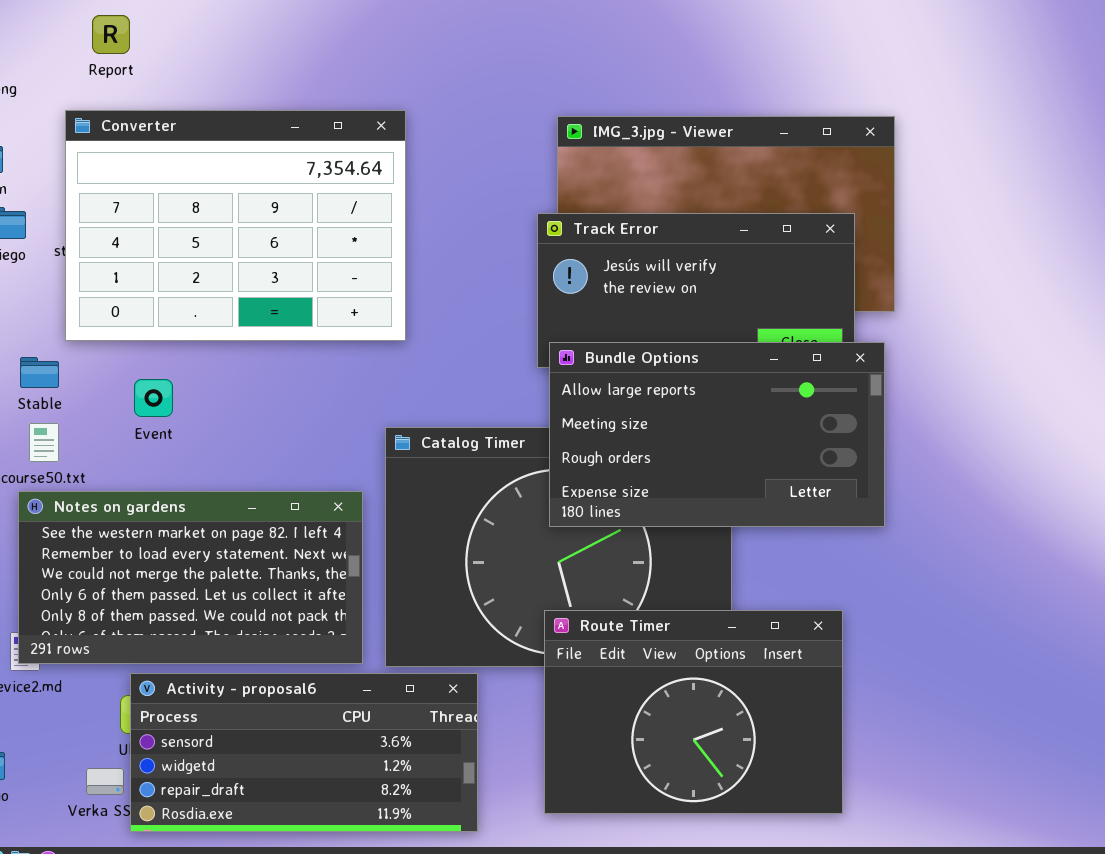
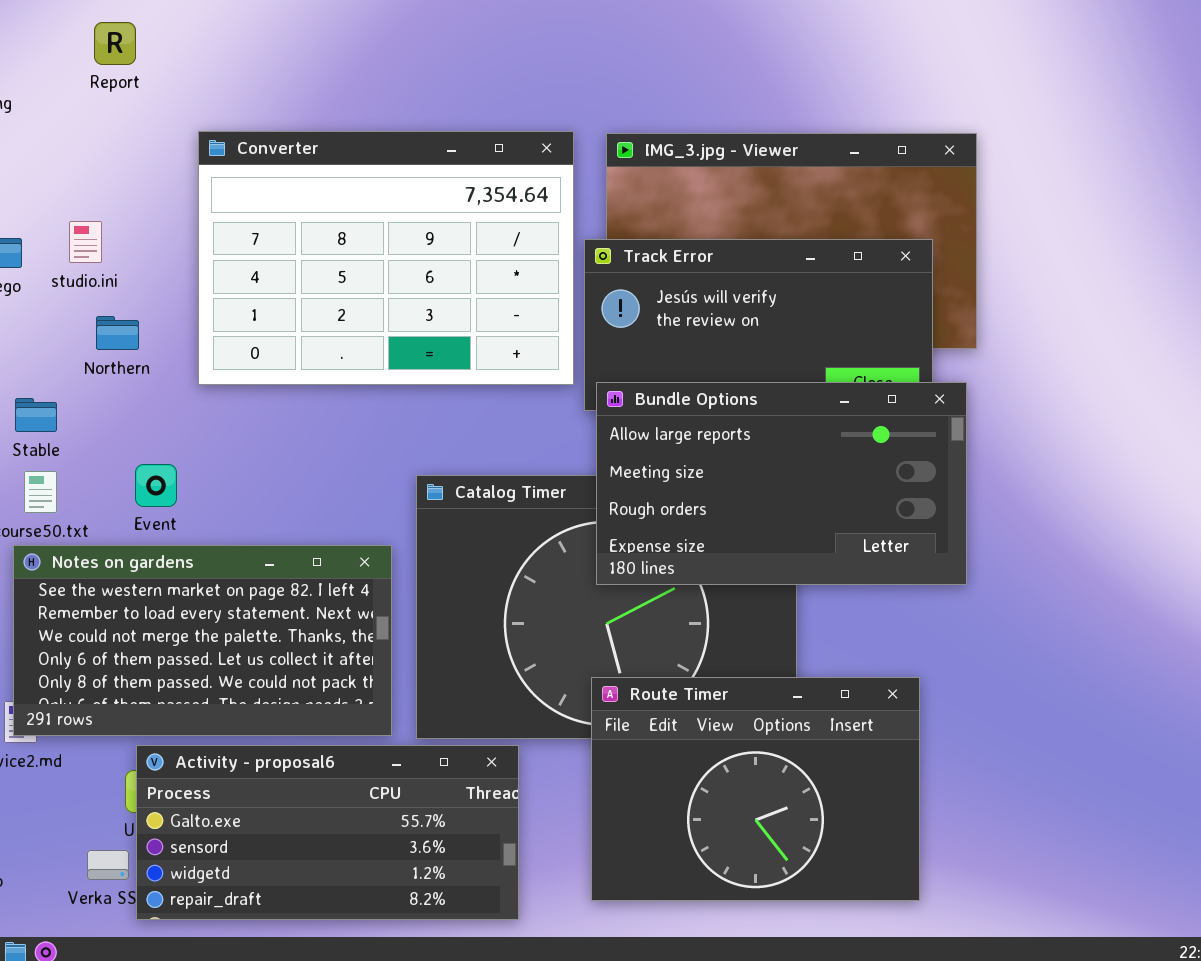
Converter: [65,110,406,341] -> [198,131,574,385], moved
Event: [134,379,173,417] -> [135,464,177,507], moved
Activity - proposal6: [130,673,478,832] -> [136,745,519,920], scrolled up 1 row

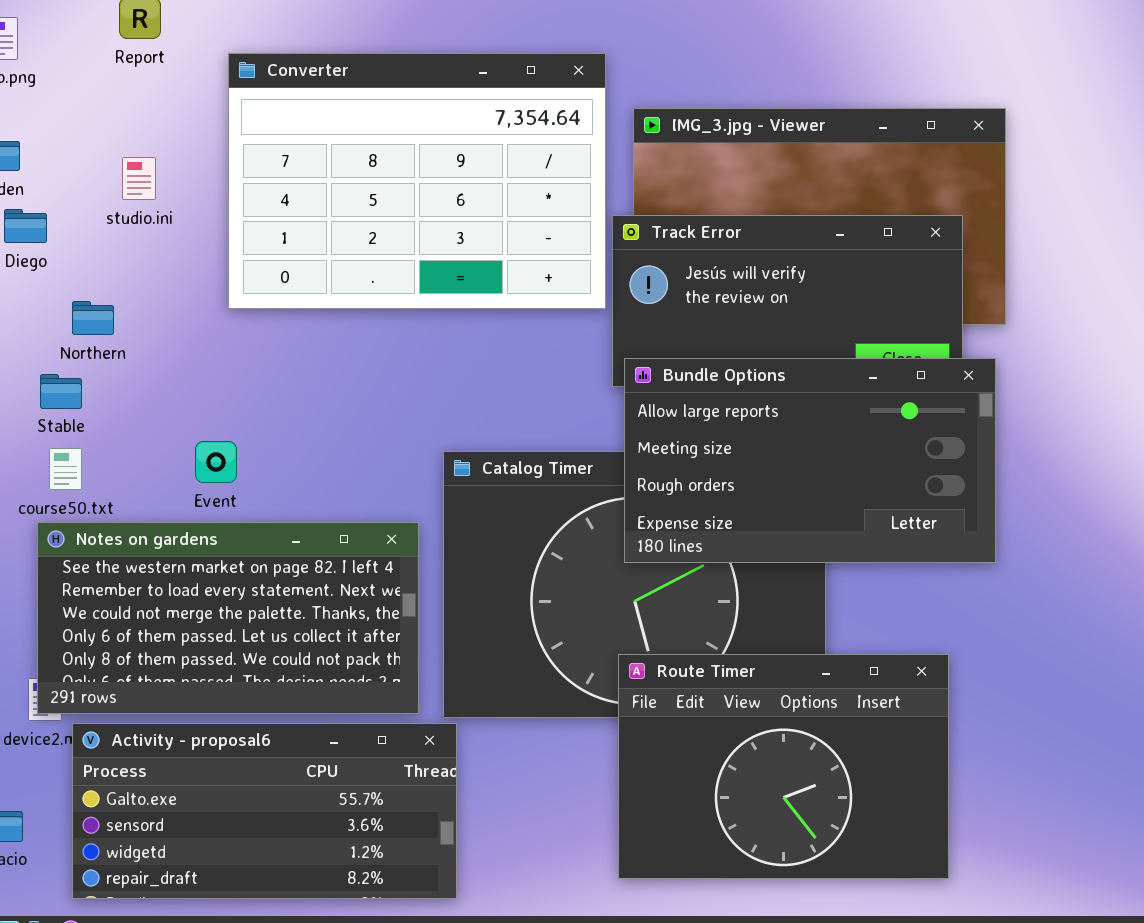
Converter: [198,131,574,385] -> [228,53,606,309], moved
studio.ini: [69,221,102,263] -> [122,157,156,200], moved
Northern: [96,316,139,350] -> [72,301,114,335], moved
Event: [135,464,177,507] -> [195,441,237,483], moved
Activity - proposal6: [136,745,519,920] -> [72,723,457,899], moved

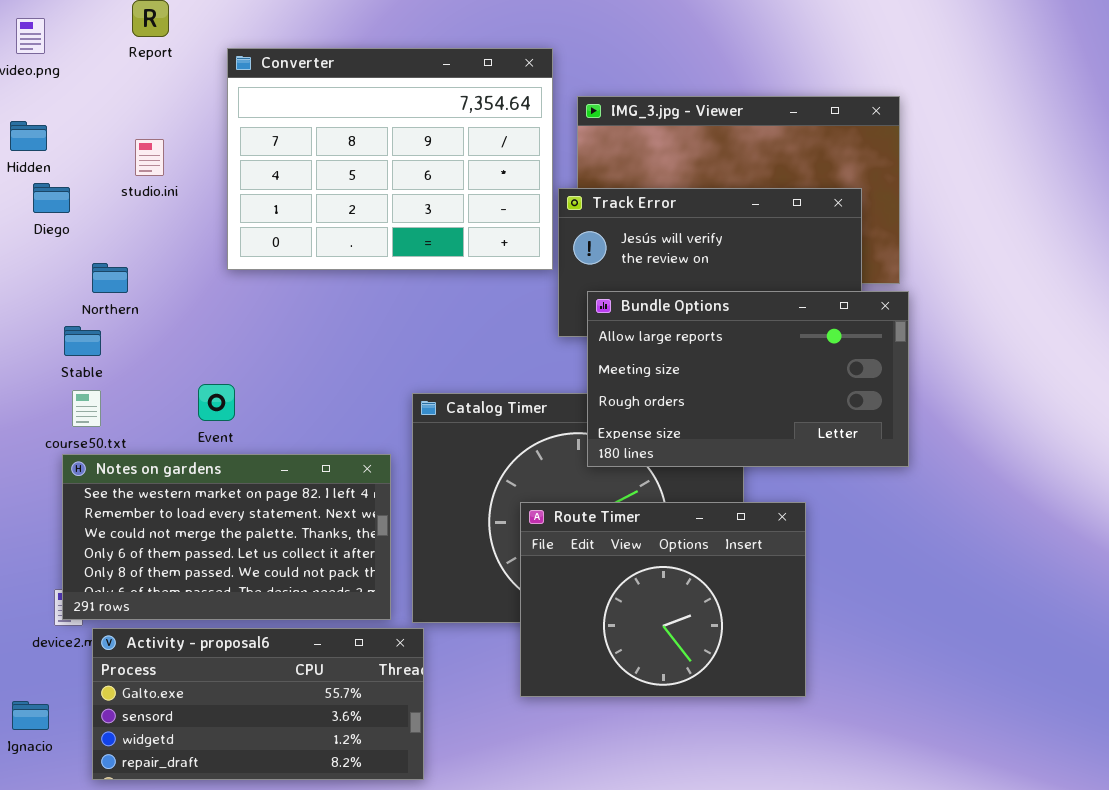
Bundle Options: [624,358,996,563] -> [587,291,909,467], moved
Route Timer: [618,654,949,879] -> [520,502,806,697], moved

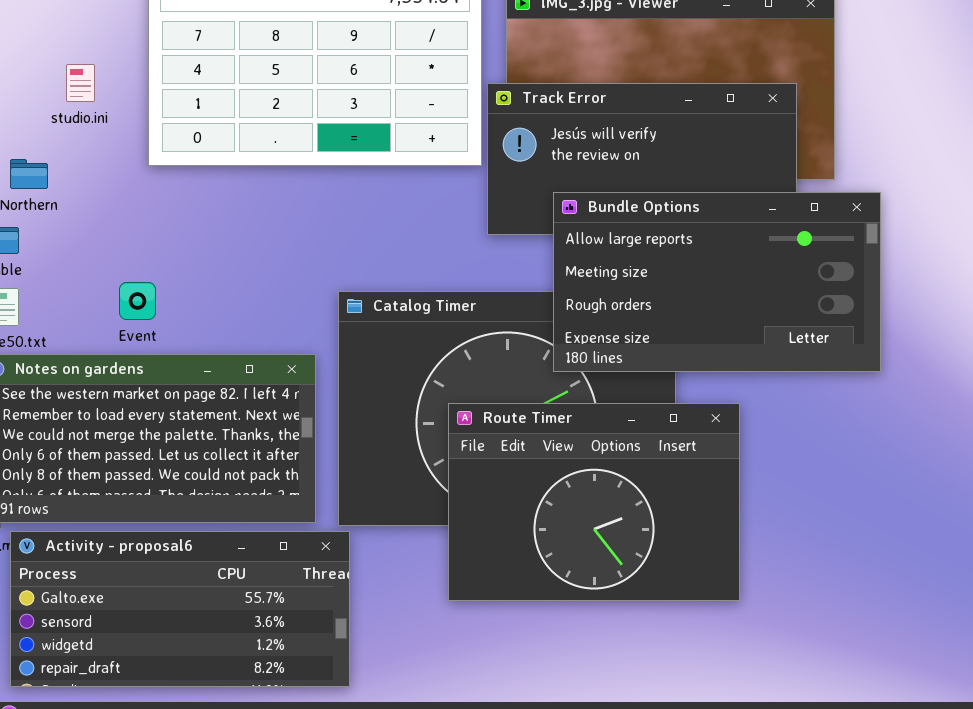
studio.ini: [135,139,164,176] -> [66,64,95,102], moved
Bundle Options: [587,291,909,467] -> [553,192,881,372], moved

